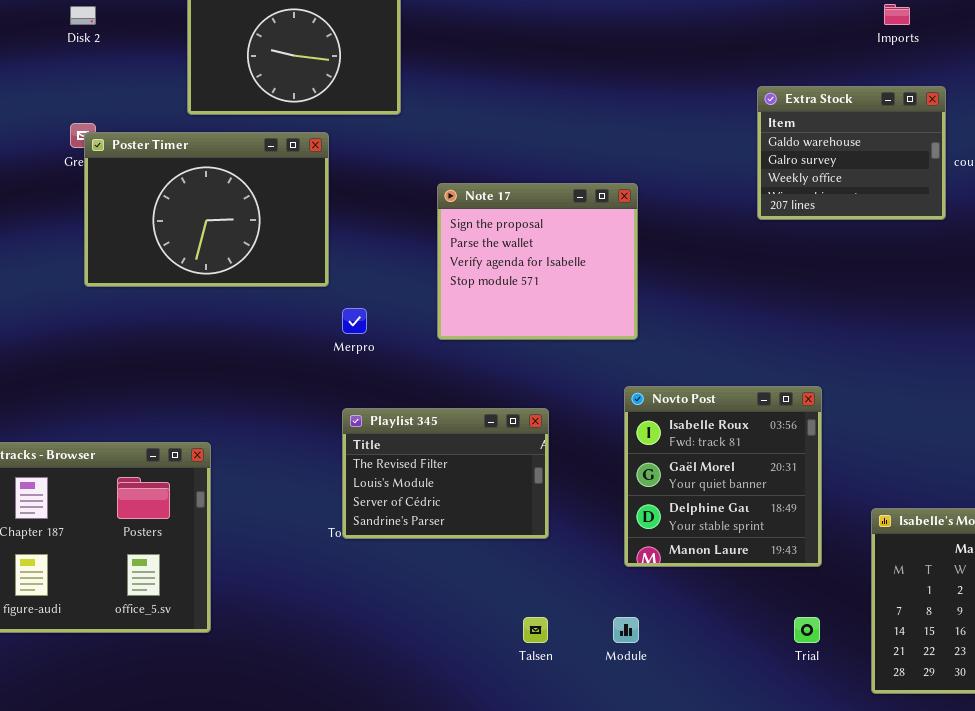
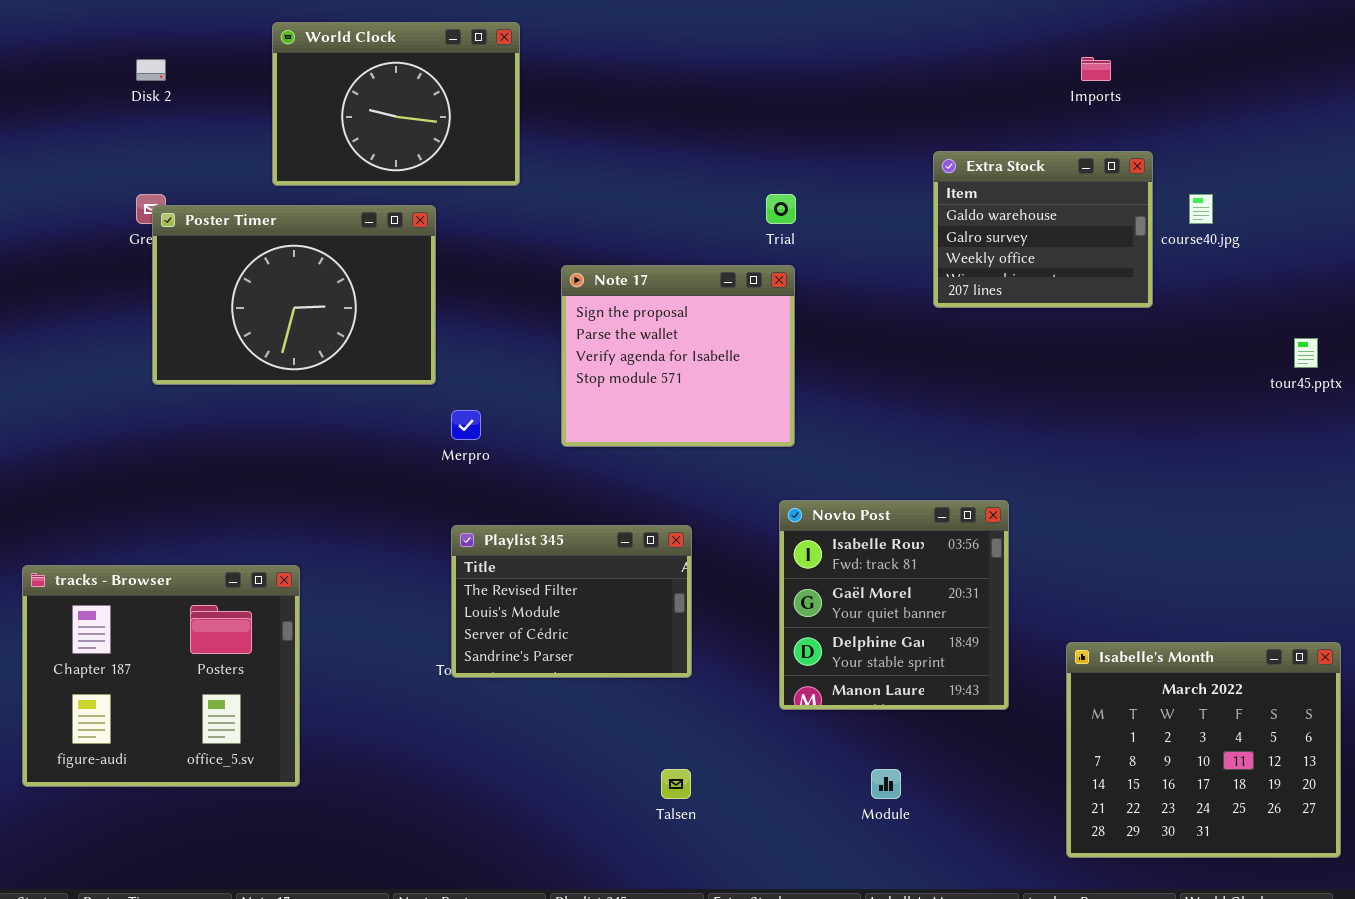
Module: [613,617,639,643] -> [871,769,901,799], moved
Trial: [794,617,820,643] -> [766,194,796,224], moved

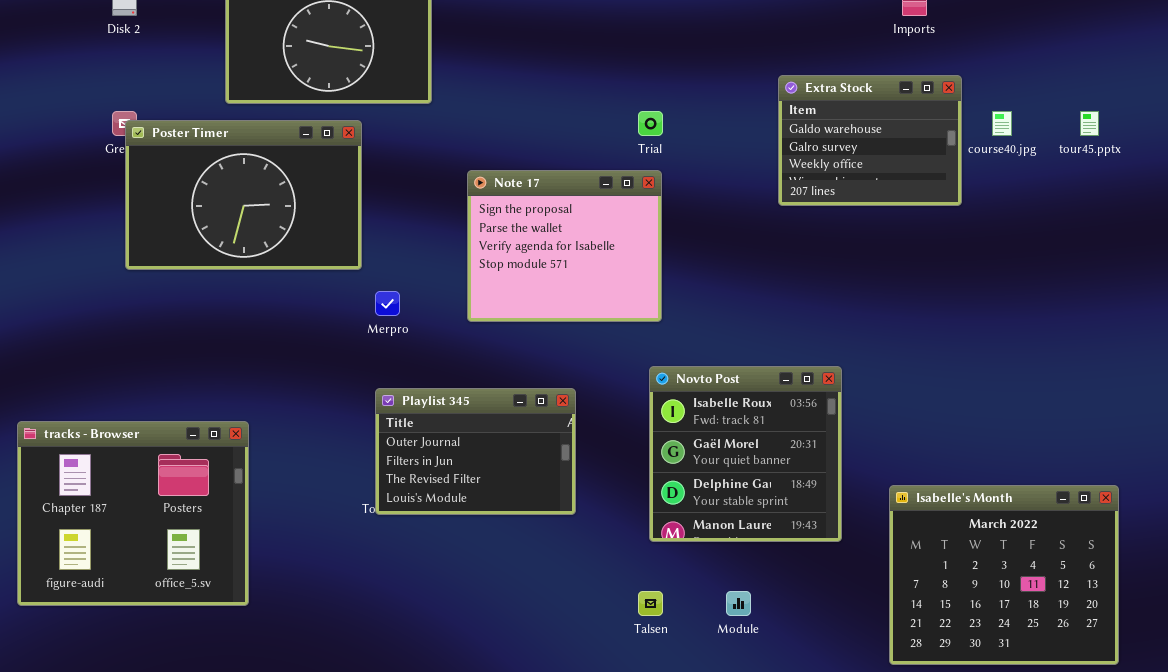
tour45.pptx: [1294,338,1318,368] -> [1080,111,1099,136], moved
Playlist 345: [451,525,692,678] -> [375,388,576,515], scrolled up 2 rows
Talsen: [661,769,691,799] -> [638,591,663,616], moved

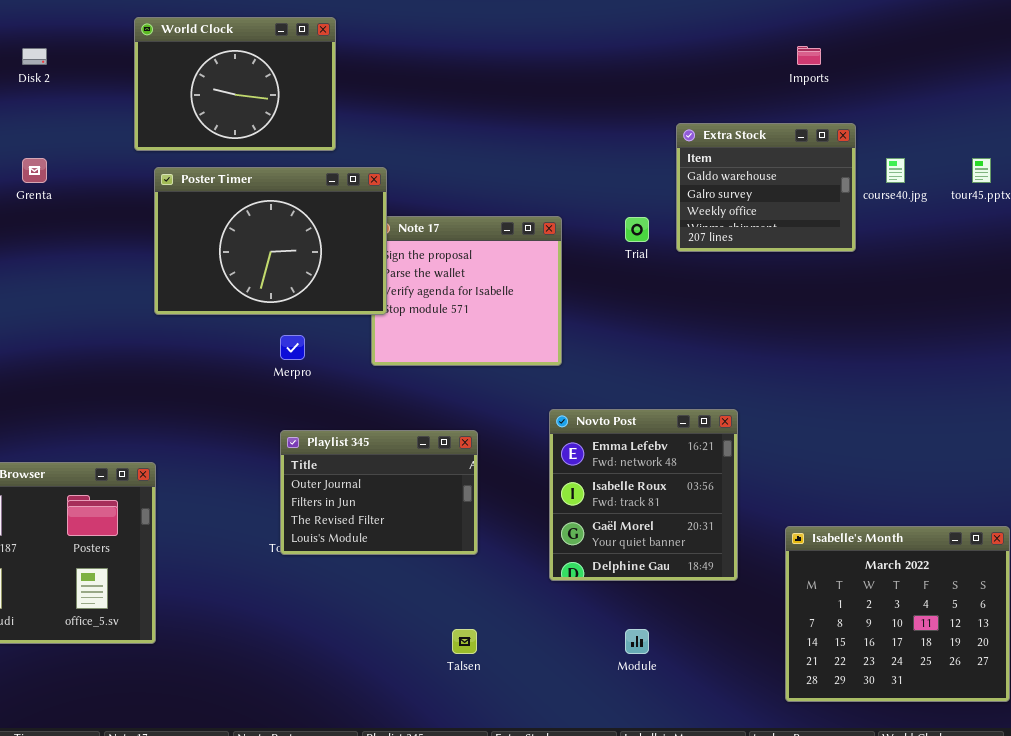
Trial: [638,111,663,136] -> [625,217,649,242], moved
Poster Timer: [125,120,362,270] -> [154,167,387,315], moved
Novto Post: [649,366,842,542] -> [549,409,738,581], scrolled up 1 row
Talsen: [638,591,663,616] -> [452,629,477,654], moved

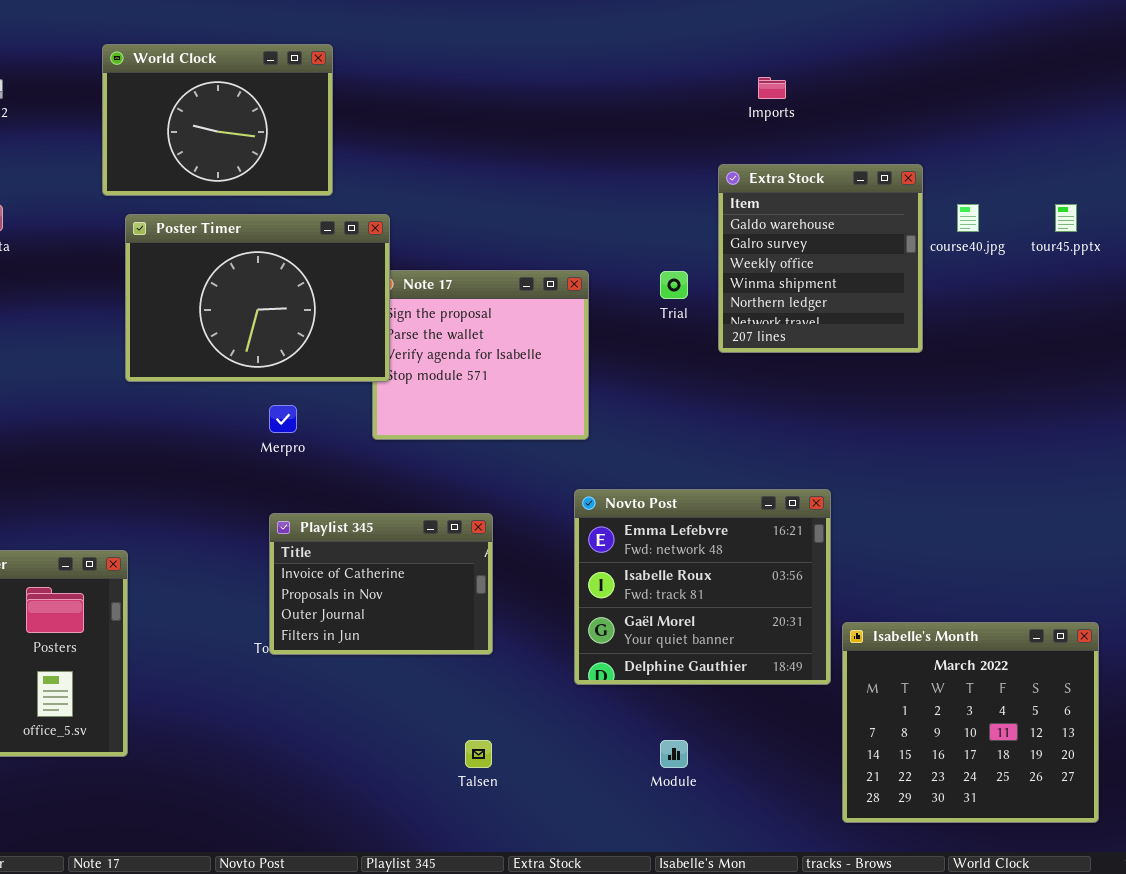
Imports: [797,46,821,65] -> [758,77,786,99], moved
Extra Stock: [676,123,856,252] -> [718,164,923,353], resized
Novto Post: [549,409,738,581] -> [574,489,831,685], resized
Playlist 345: [280,430,478,555] -> [269,513,493,655], scrolled up 2 rows

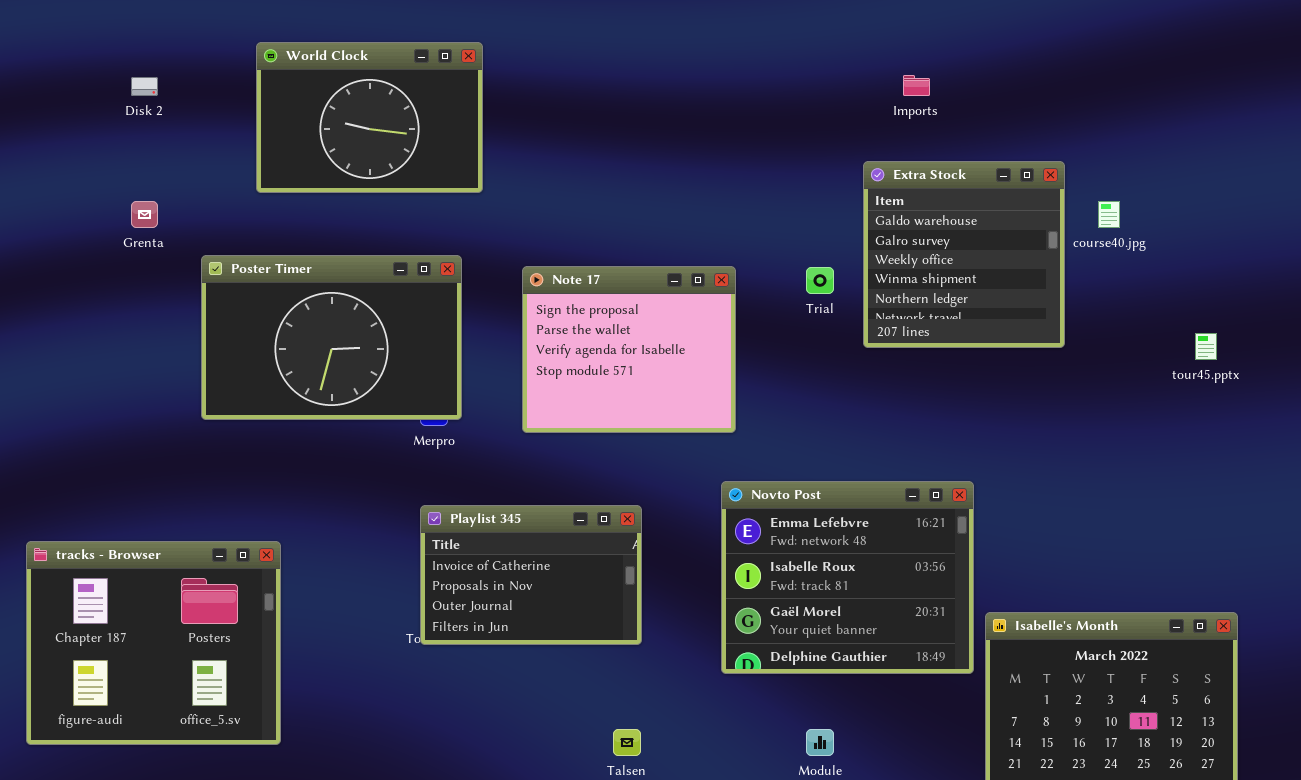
tour45.pptx: [1055,204,1077,232] -> [1195,333,1217,360], moved
Poster Timer: [125,214,390,382] -> [201,255,462,420], moved

